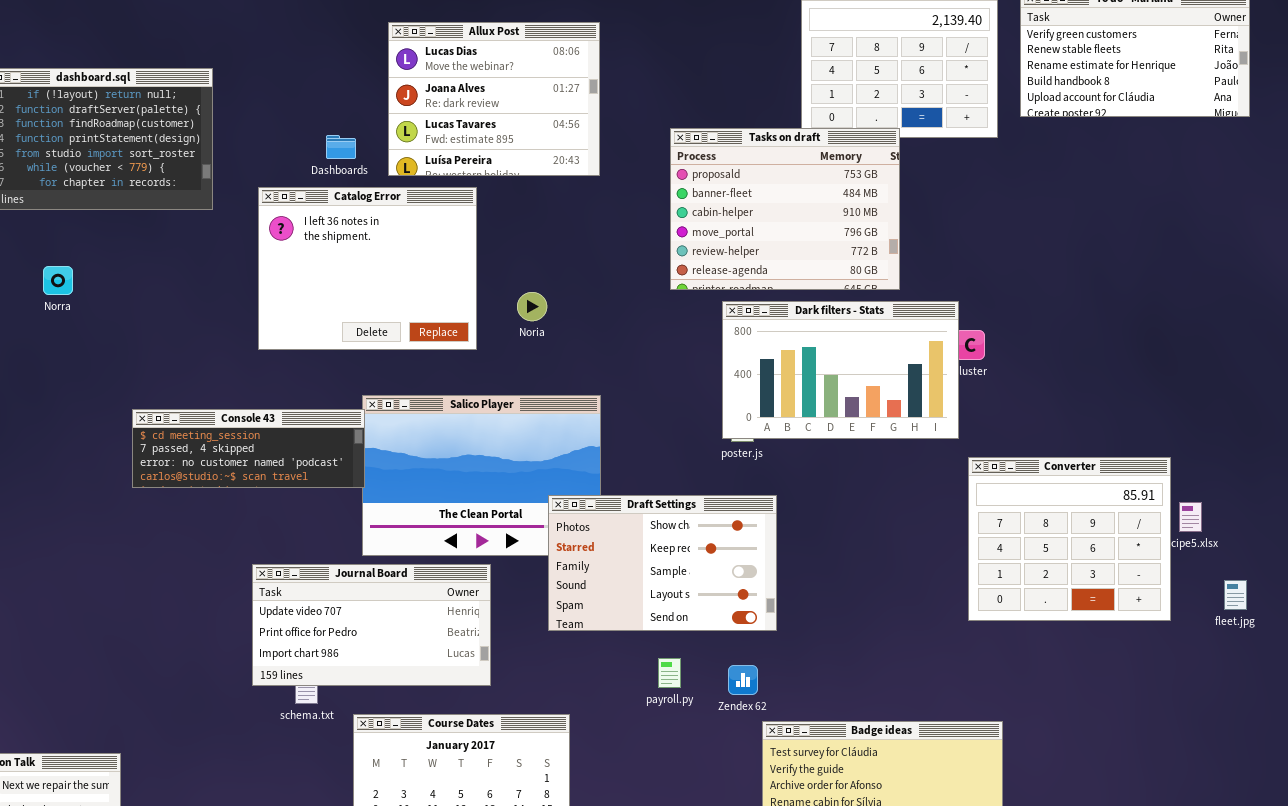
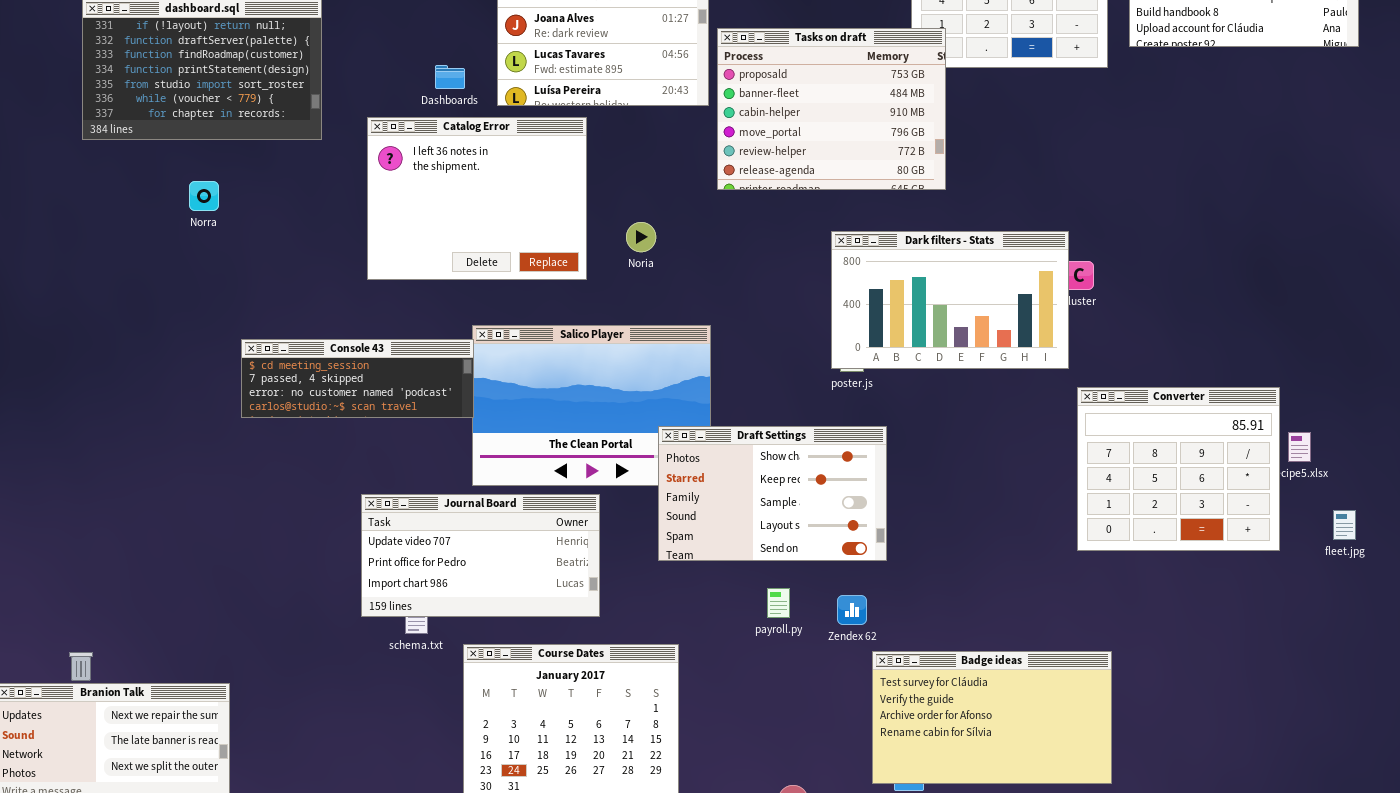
Tasks on draft: [670,128,900,290] -> [717,28,946,190], moved
Norra: [43,266,73,295] -> [189,181,219,211], moved

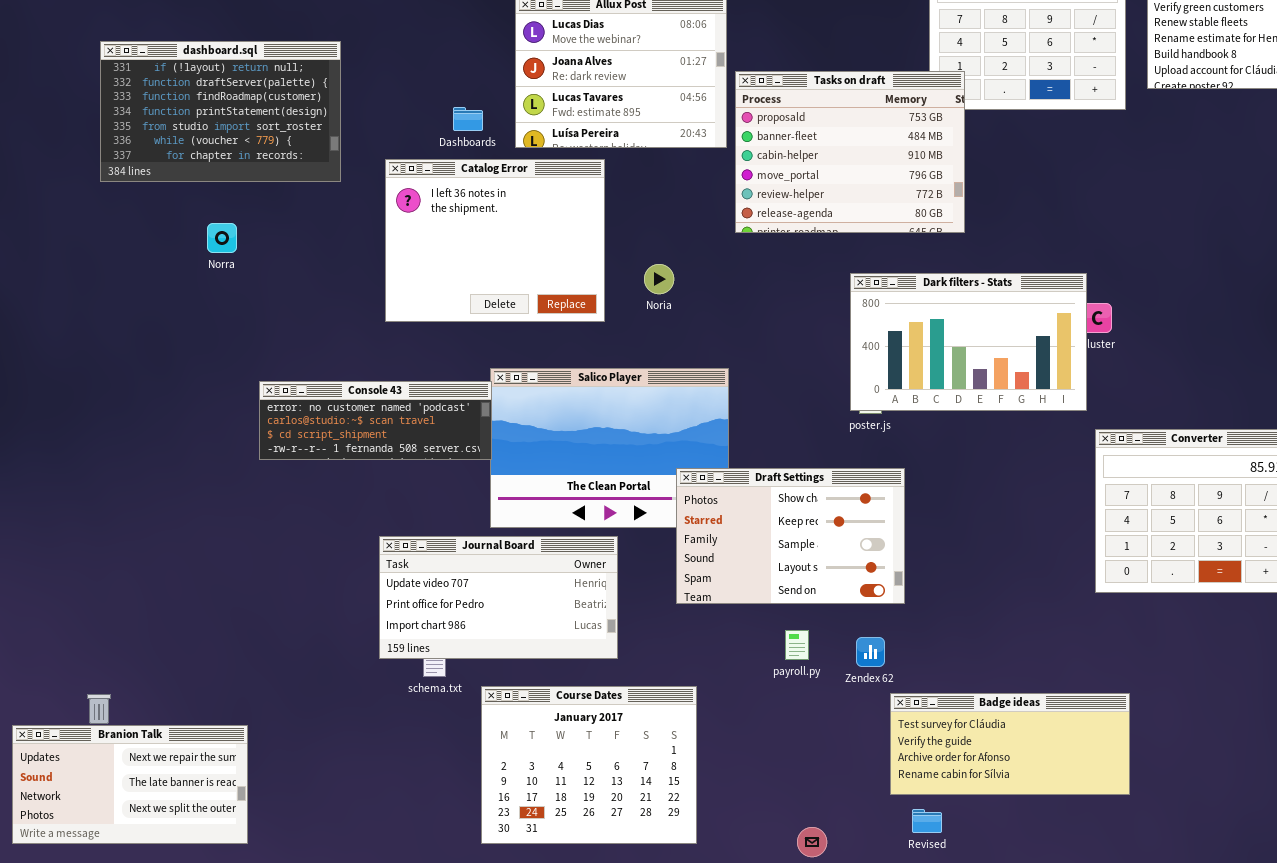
Console 43: [241,339,474,418] -> [259,381,492,460], scrolled down 2 rows
Badge ideas: [872,651,1112,784] -> [890,693,1130,795], resized

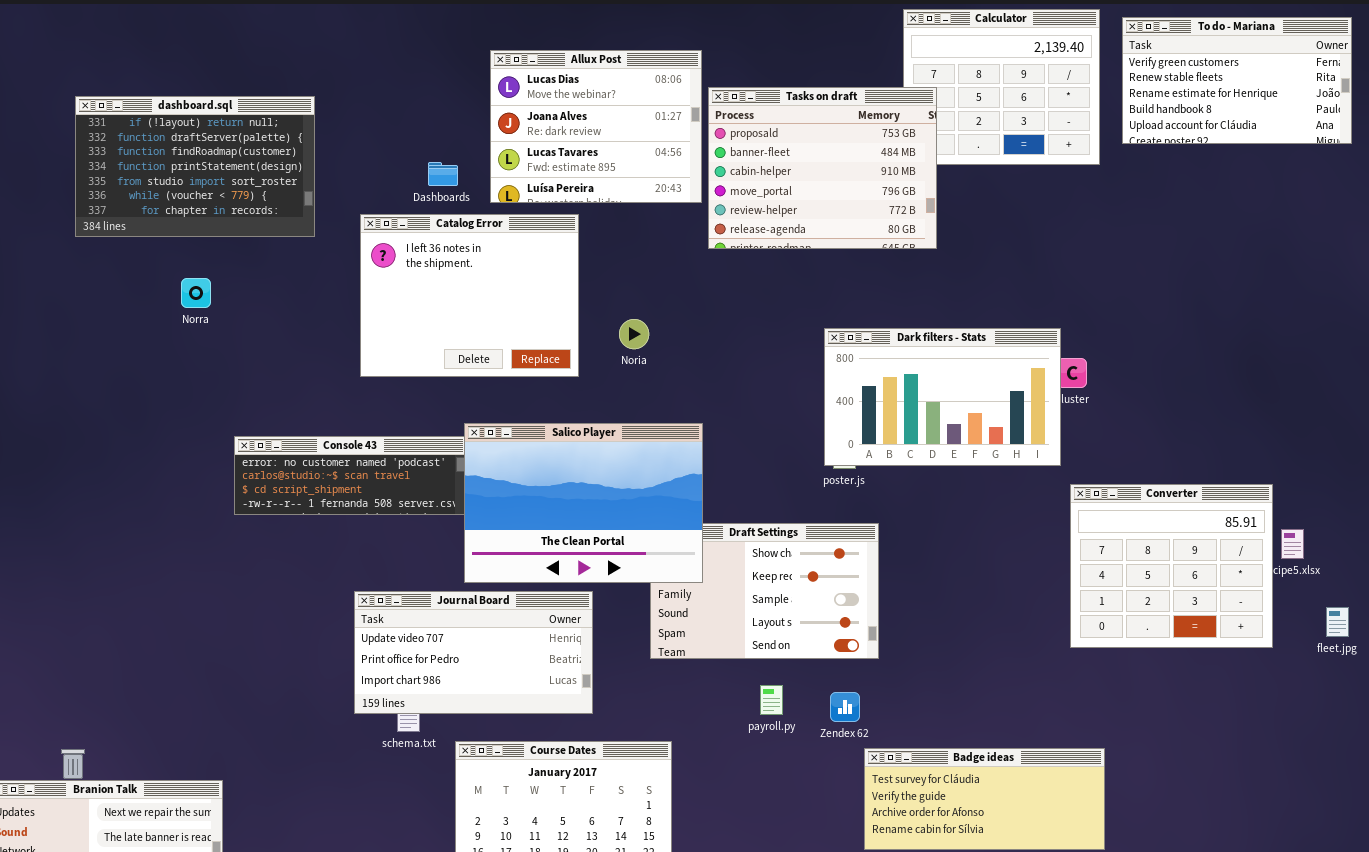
Tasks on draft: [735,71,965,233] -> [708,87,937,249], moved
Salico Player: [490,368,729,528] -> [464,423,703,583], raised

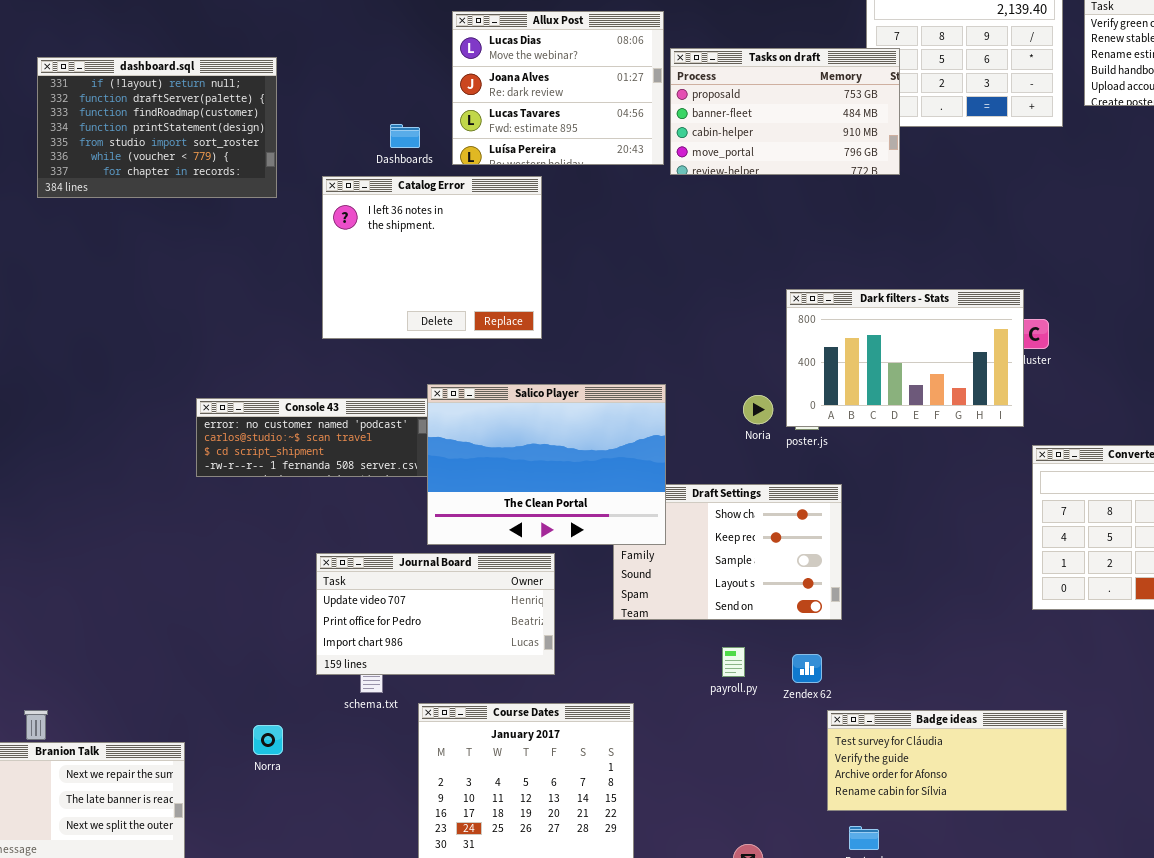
Tasks on draft: [708,87,937,249] -> [670,48,900,175], resized
Norra: [181,278,211,308] -> [253,725,283,755], moved
Noria: [619,319,649,349] -> [743,395,773,424], moved

